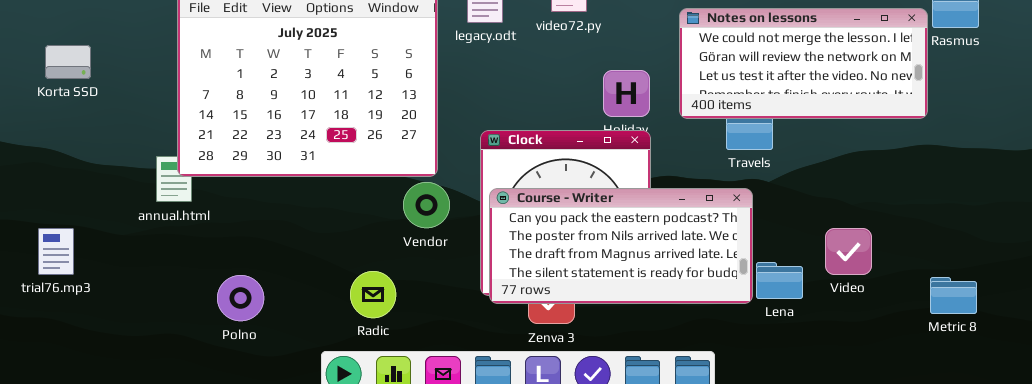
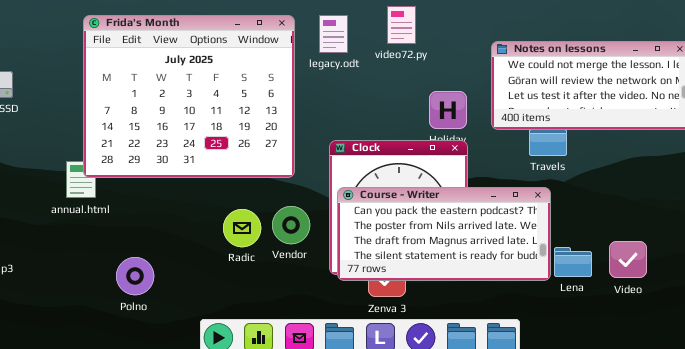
Vendor: [403,182,450,228] -> [272,206,310,244], moved
Video: [825,228,872,275] -> [609,241,647,278], moved
Radic: [350,271,396,318] -> [223,209,261,247], moved

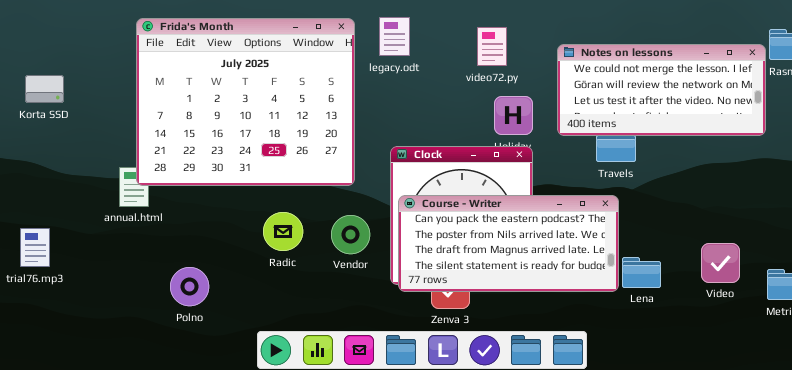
video72.py: [387,6,416,44] -> [477,27,507,66], moved
Radic: [223,209,261,247] -> [263,212,303,251], moved
Video: [609,241,647,278] -> [701,243,740,283], moved

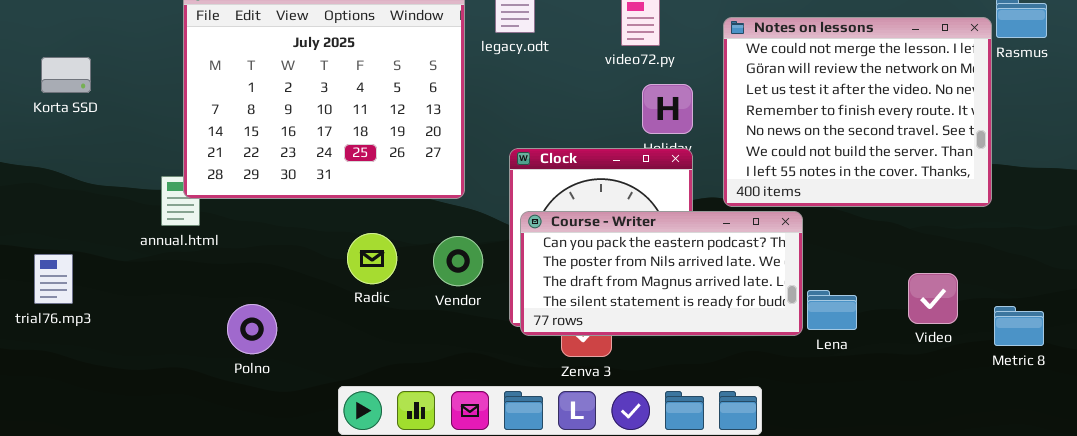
Notes on lessons: [557,44,766,136] -> [723,17,992,207], resized

